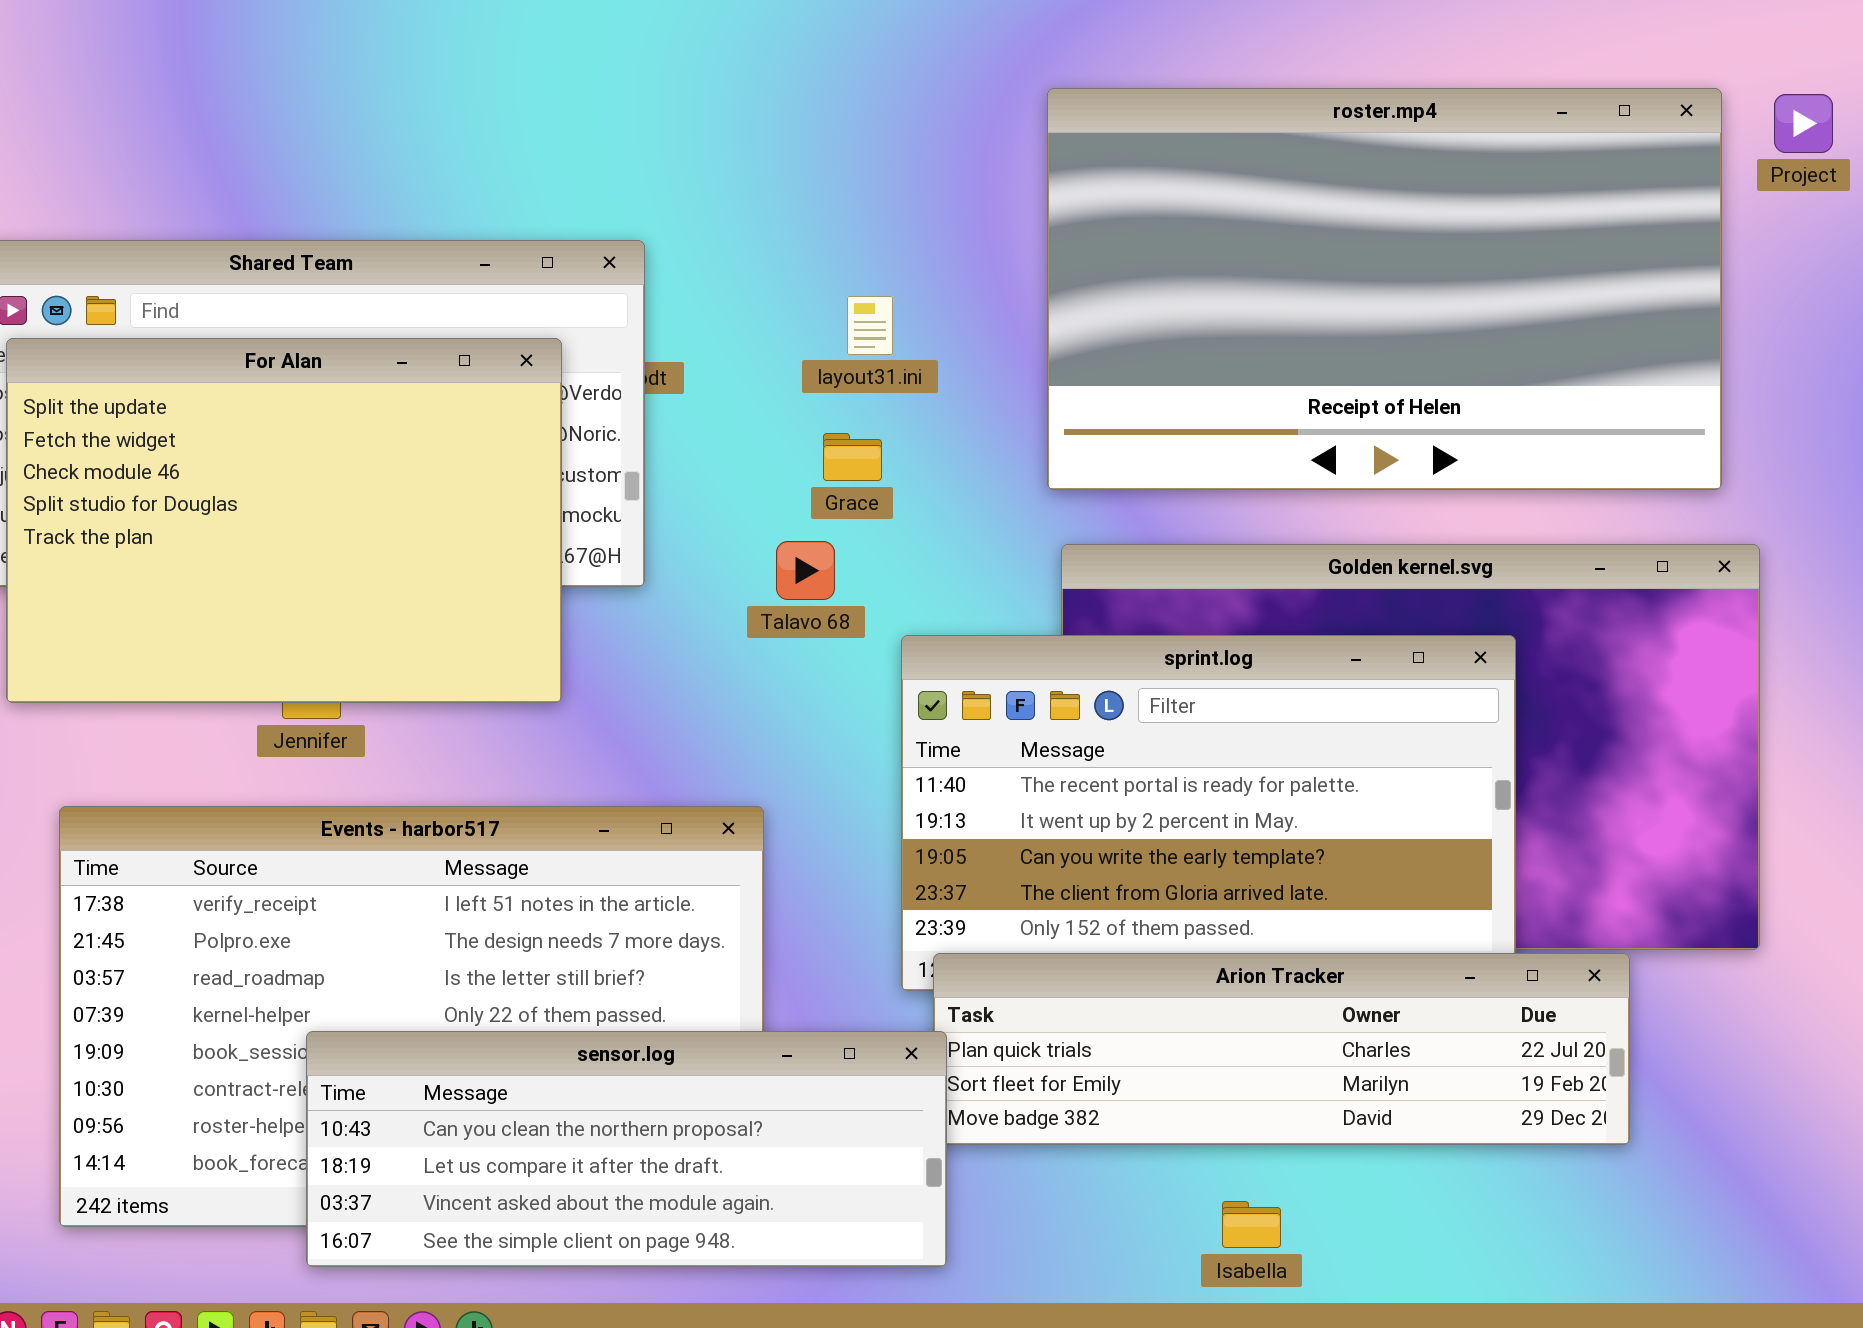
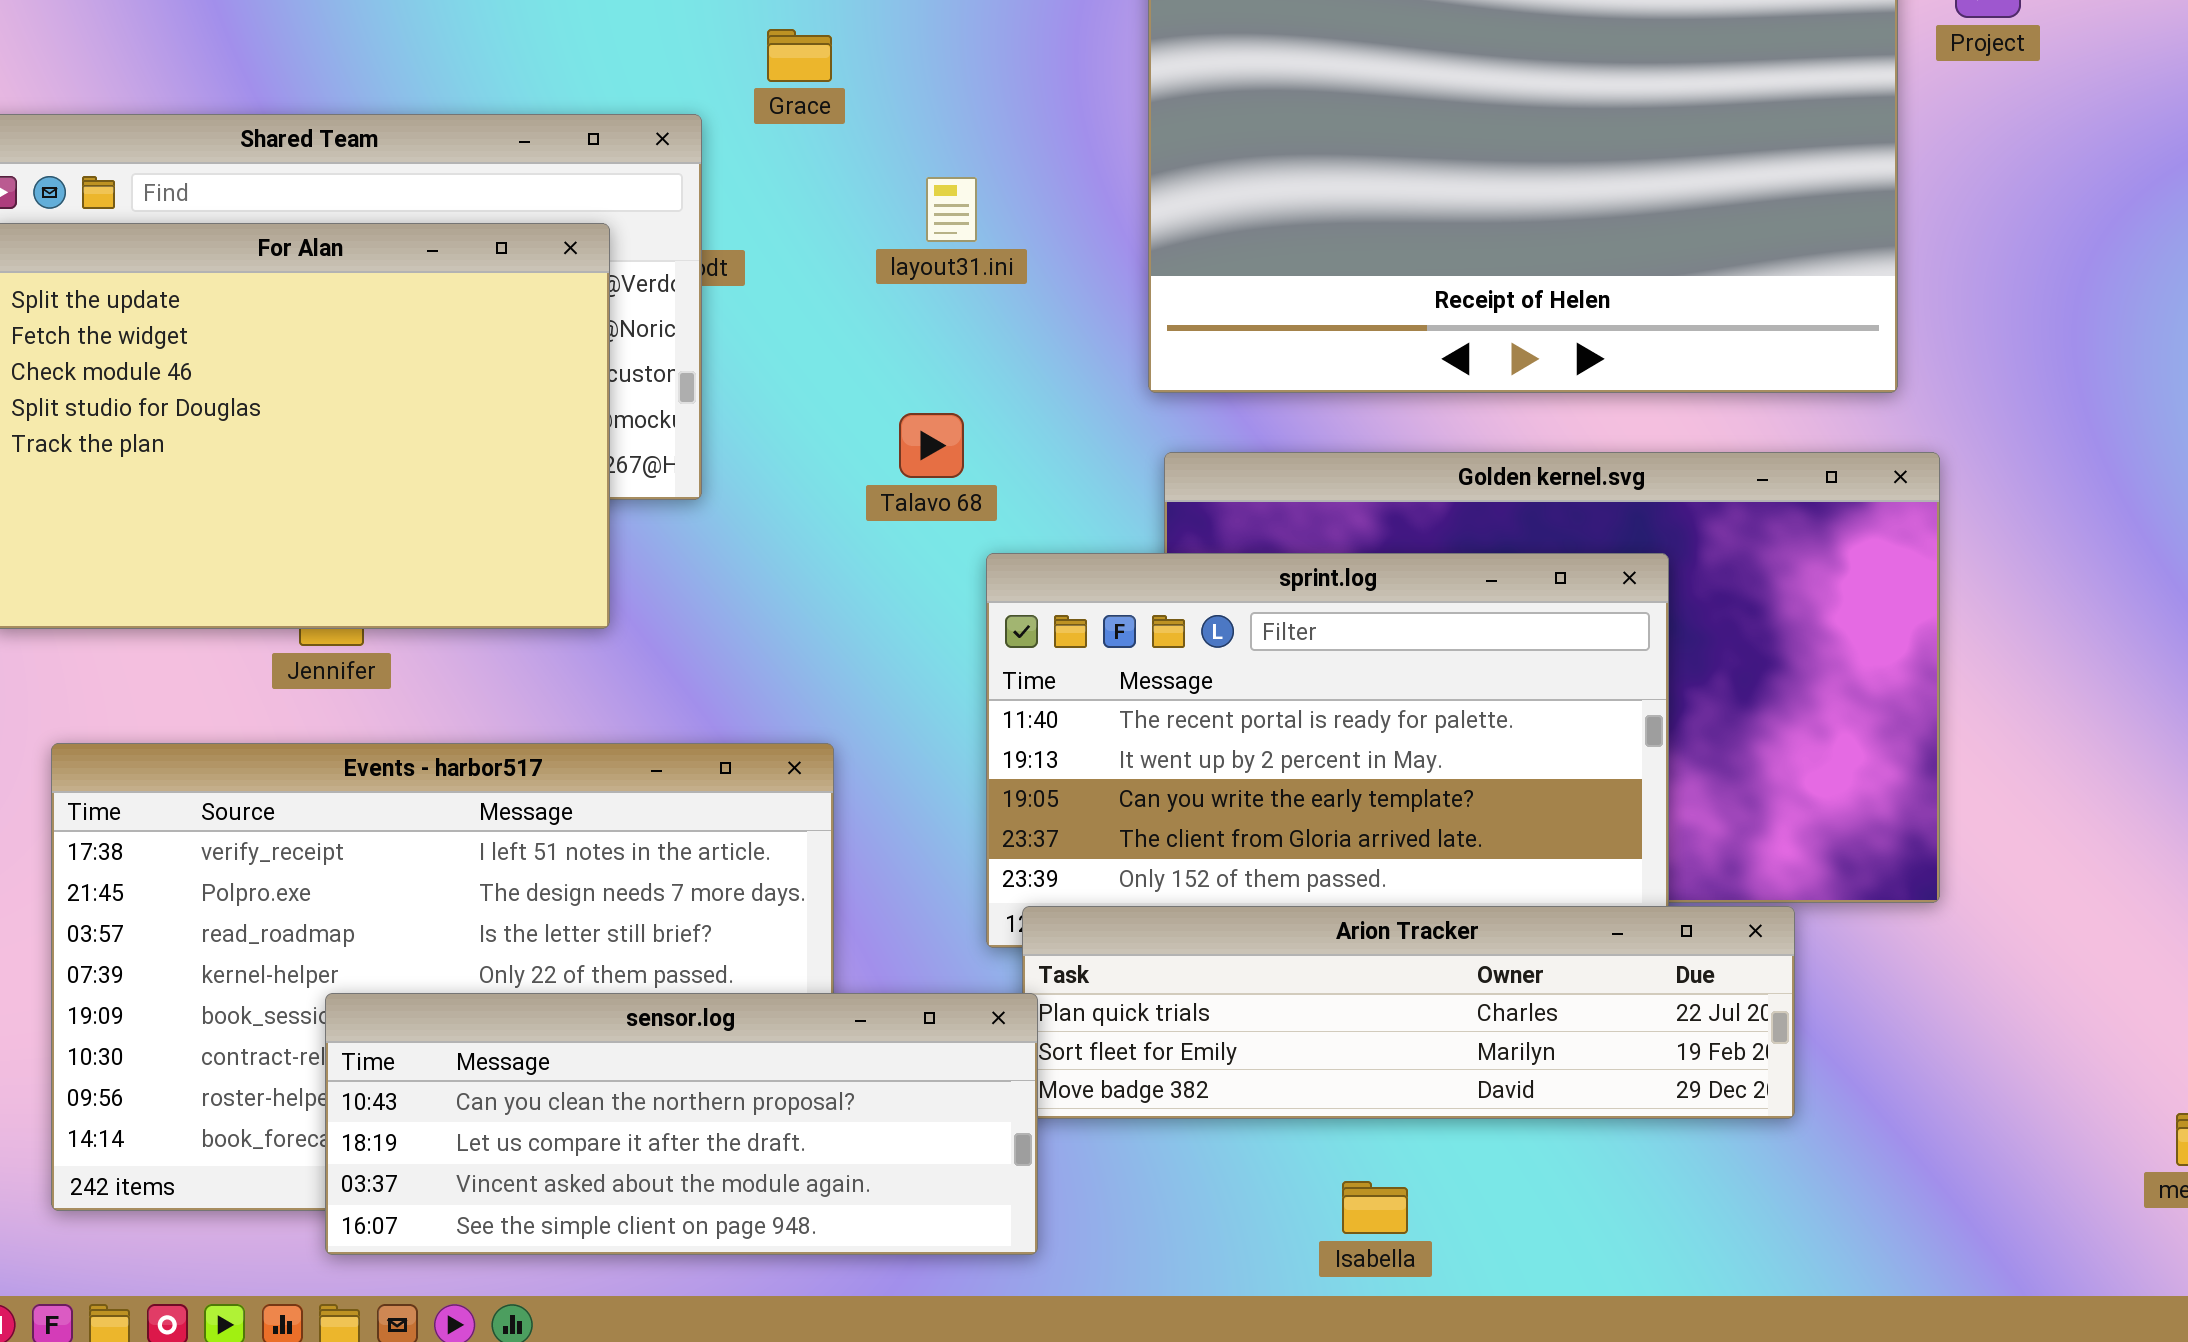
Grace: [823,433,882,481] -> [767,29,832,82], moved
Talavo 68: [776,541,835,600] -> [899,413,964,478], moved

